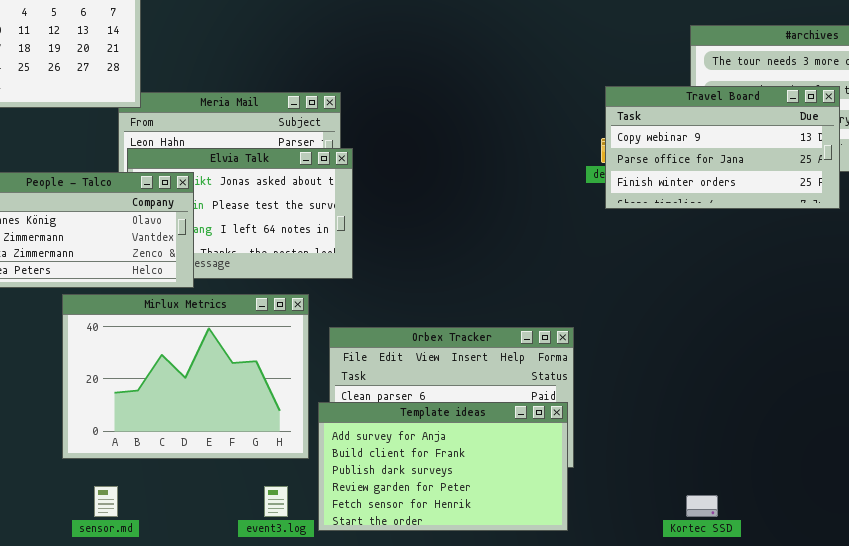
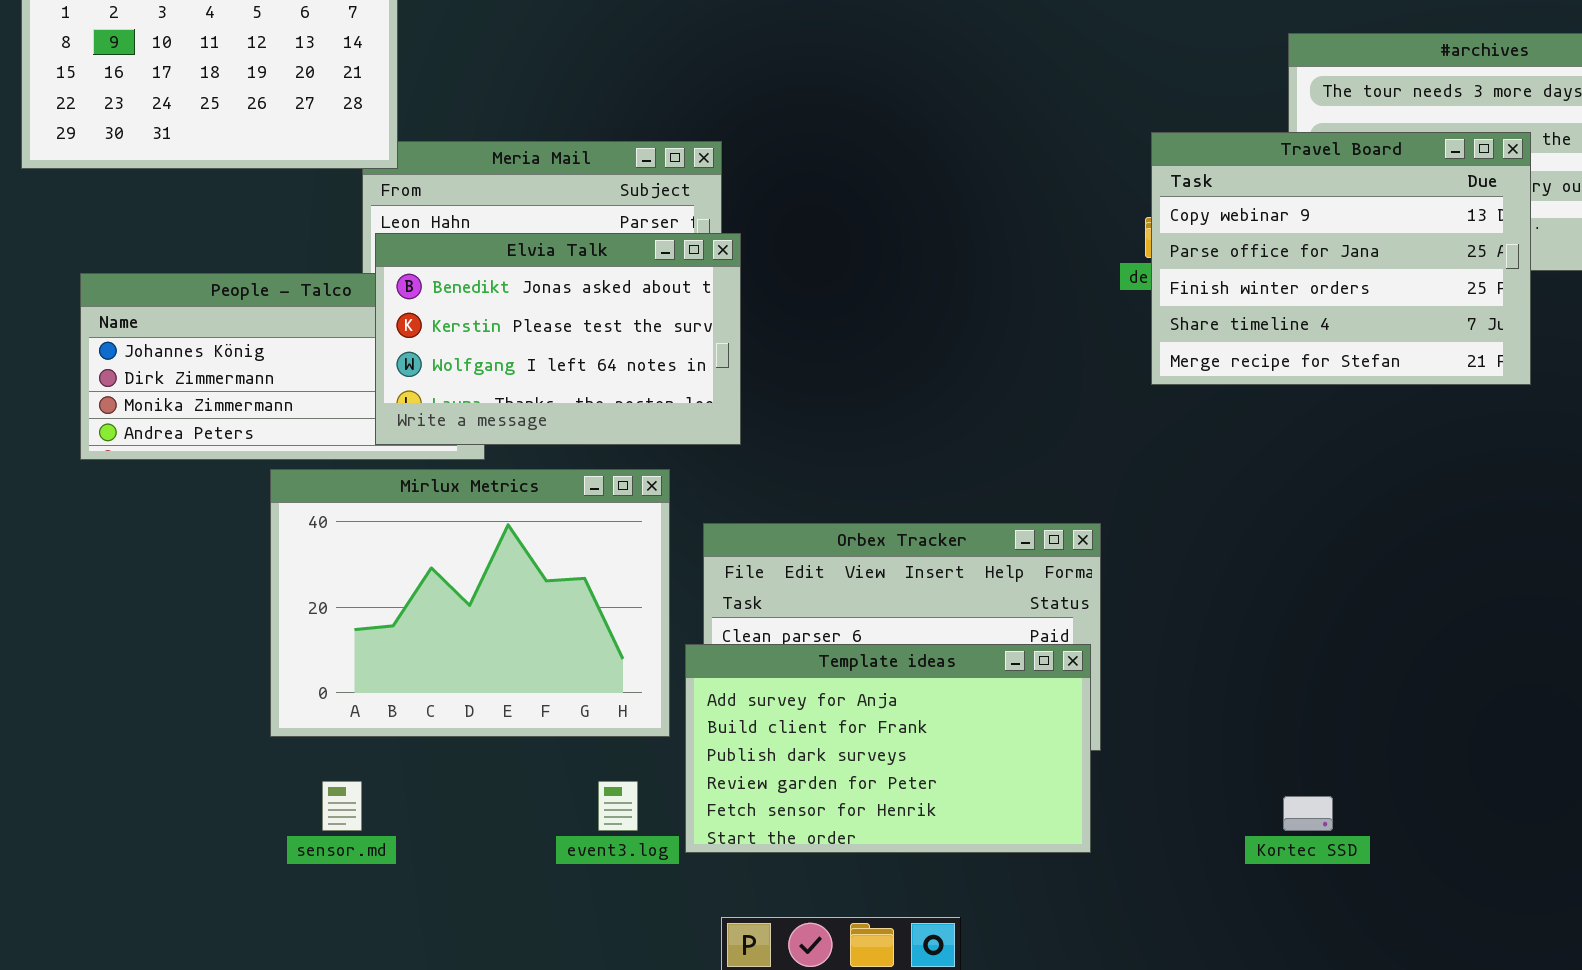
Travel Board: [605,86,840,209] -> [1151,132,1531,385], resized
Elvia Talk: [127,148,353,279] -> [375,233,741,445], raised

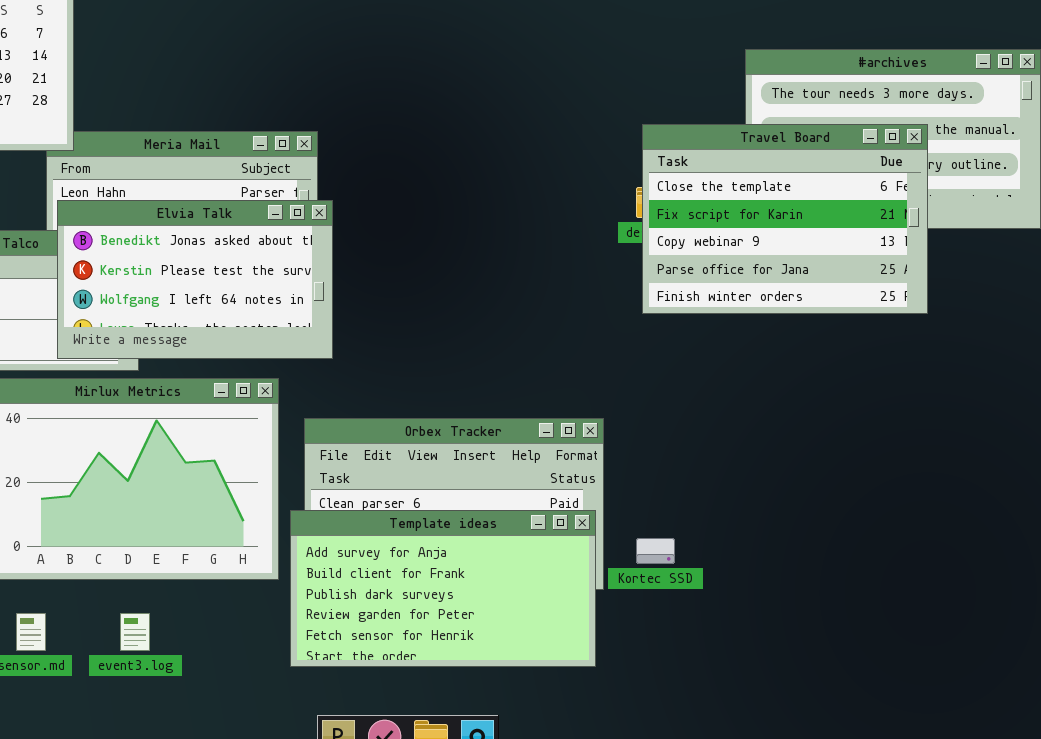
Travel Board: [1151,132,1531,385] -> [642,124,928,314], scrolled up 2 rows
event3.log: [598,781,638,831] -> [120,613,150,651], moved
Kortec SSD: [1283,796,1333,831] -> [636,538,675,564], moved

